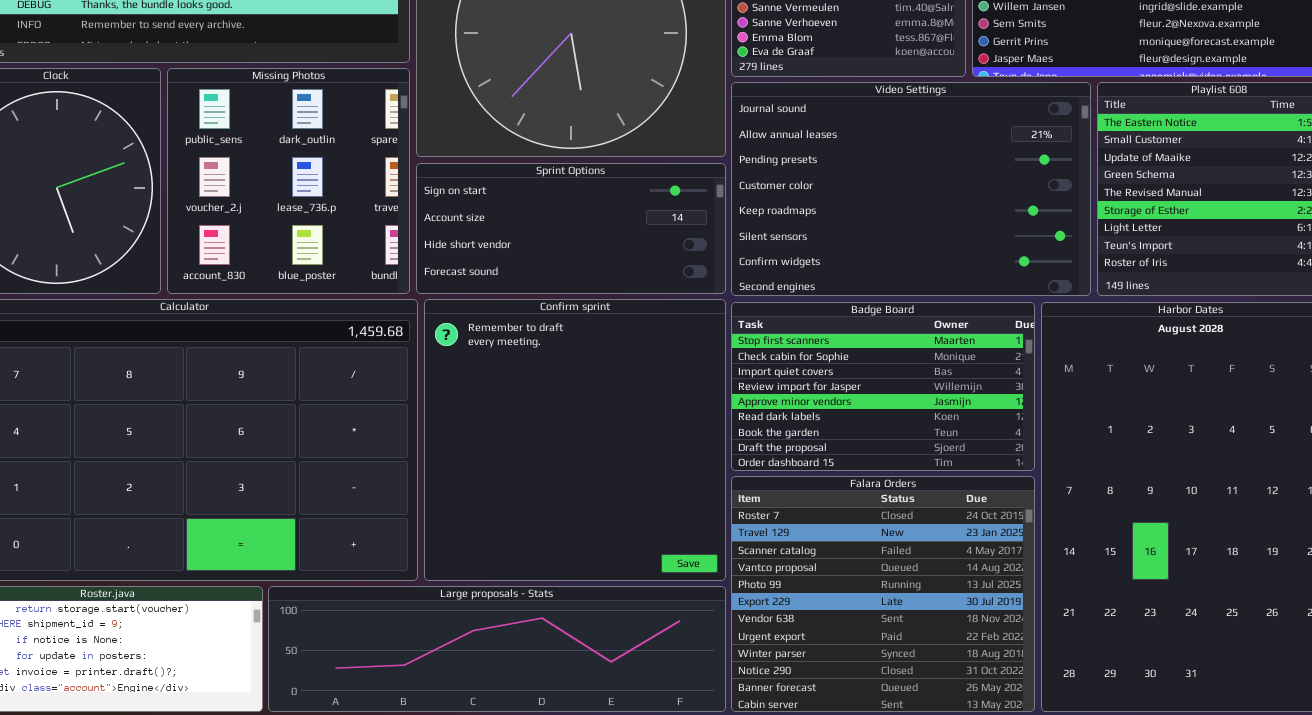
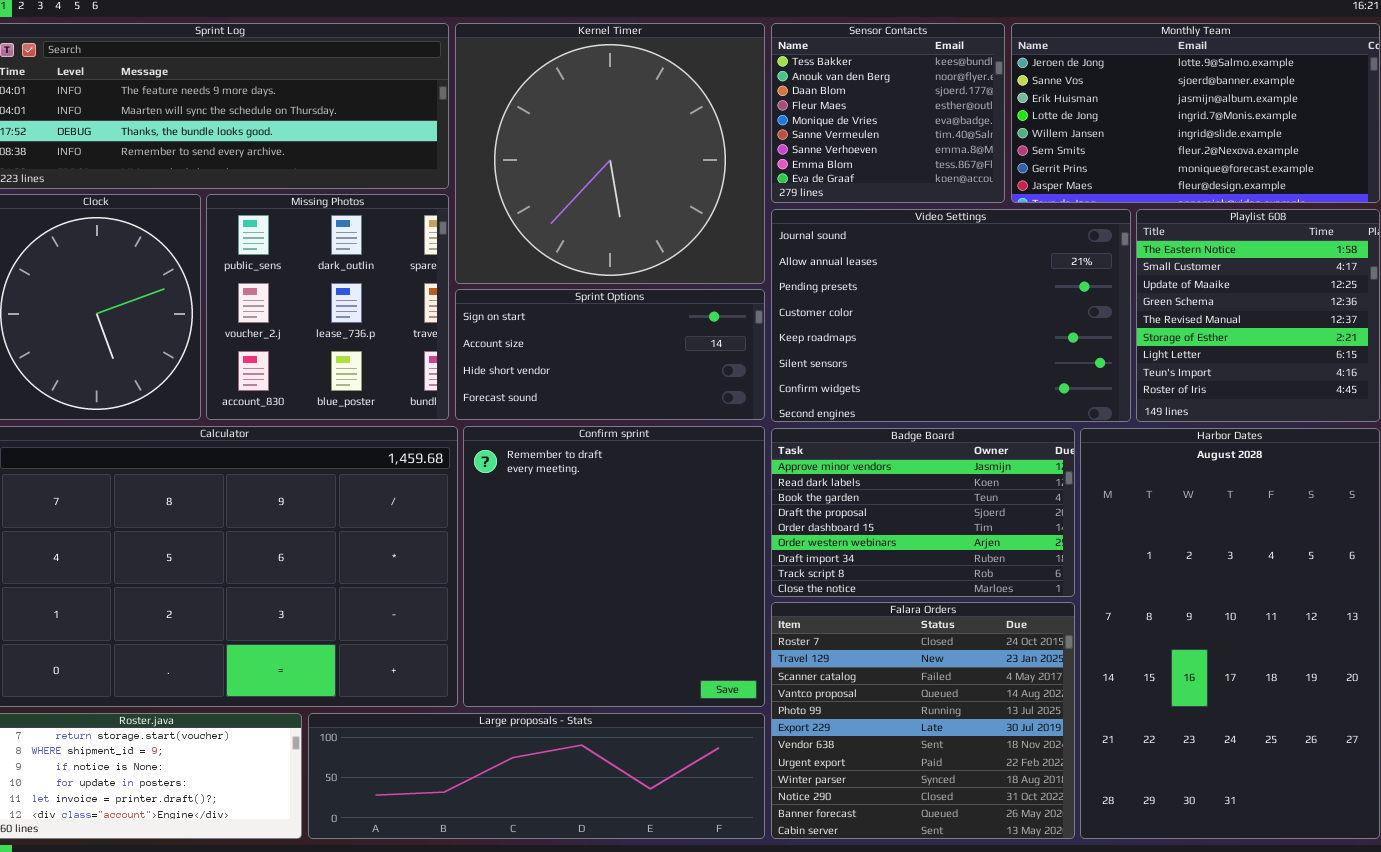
Badge Board: [731,302,1035,471] -> [771,428,1075,597], scrolled down 4 rows

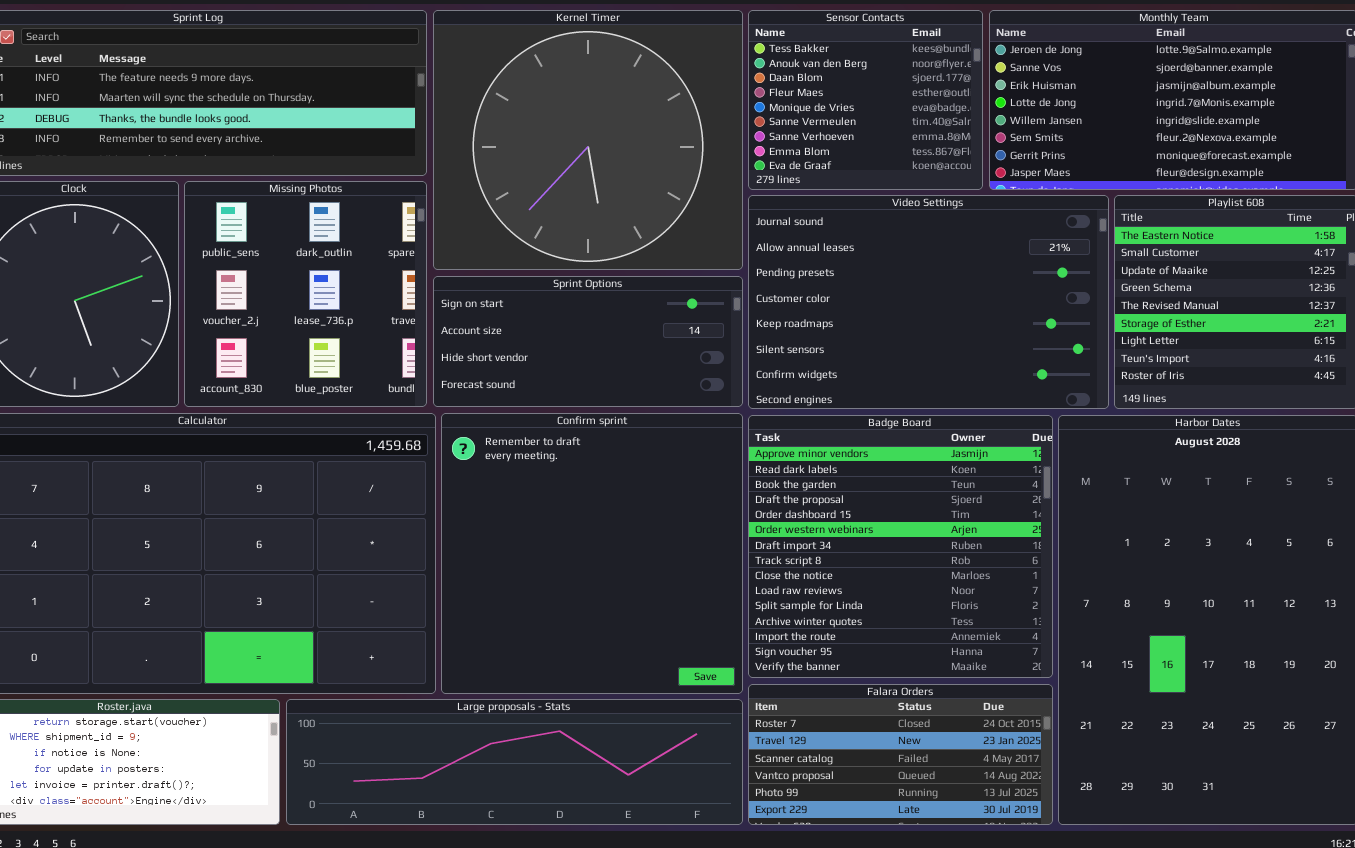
Badge Board: [771,428,1075,597] -> [748,415,1053,678], resized
Falara Orders: [771,602,1075,839] -> [748,684,1053,825], resized

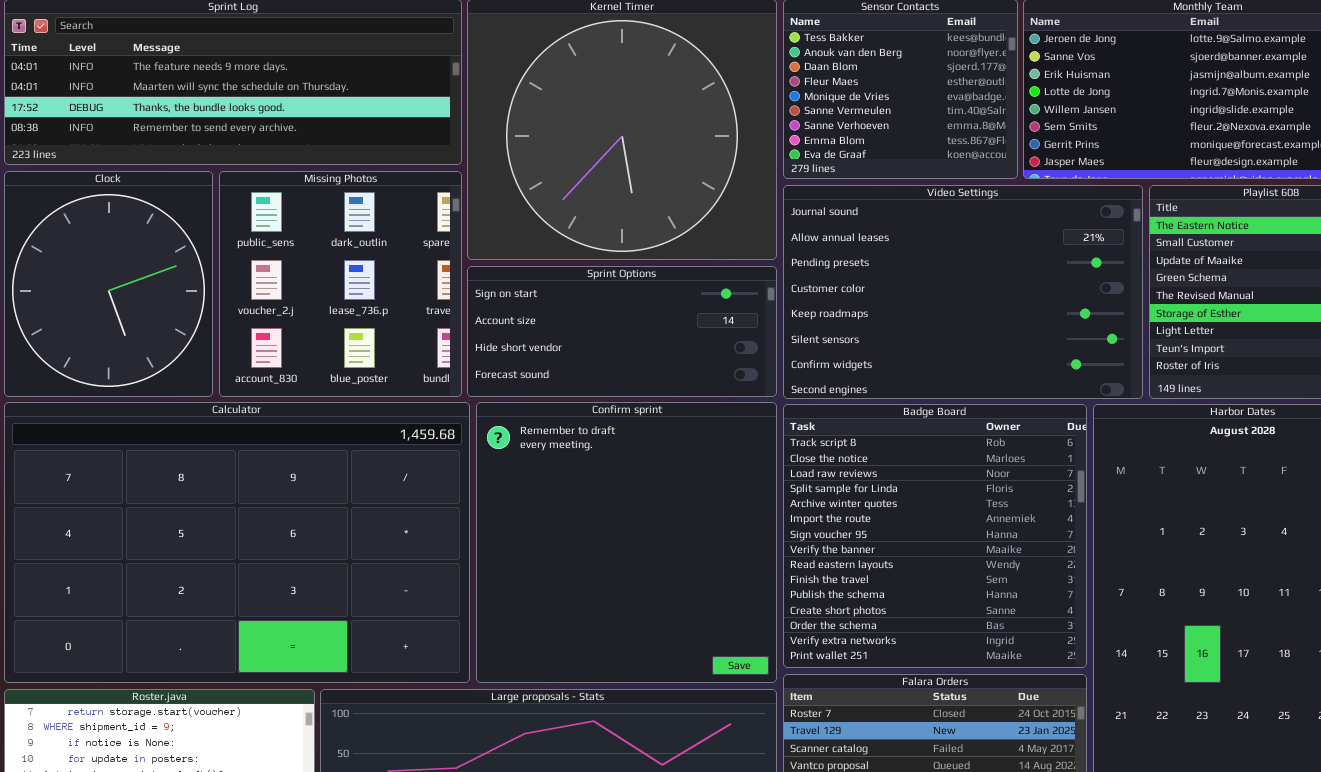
Badge Board: [748,415,1053,678] -> [783,404,1087,668], scrolled down 7 rows

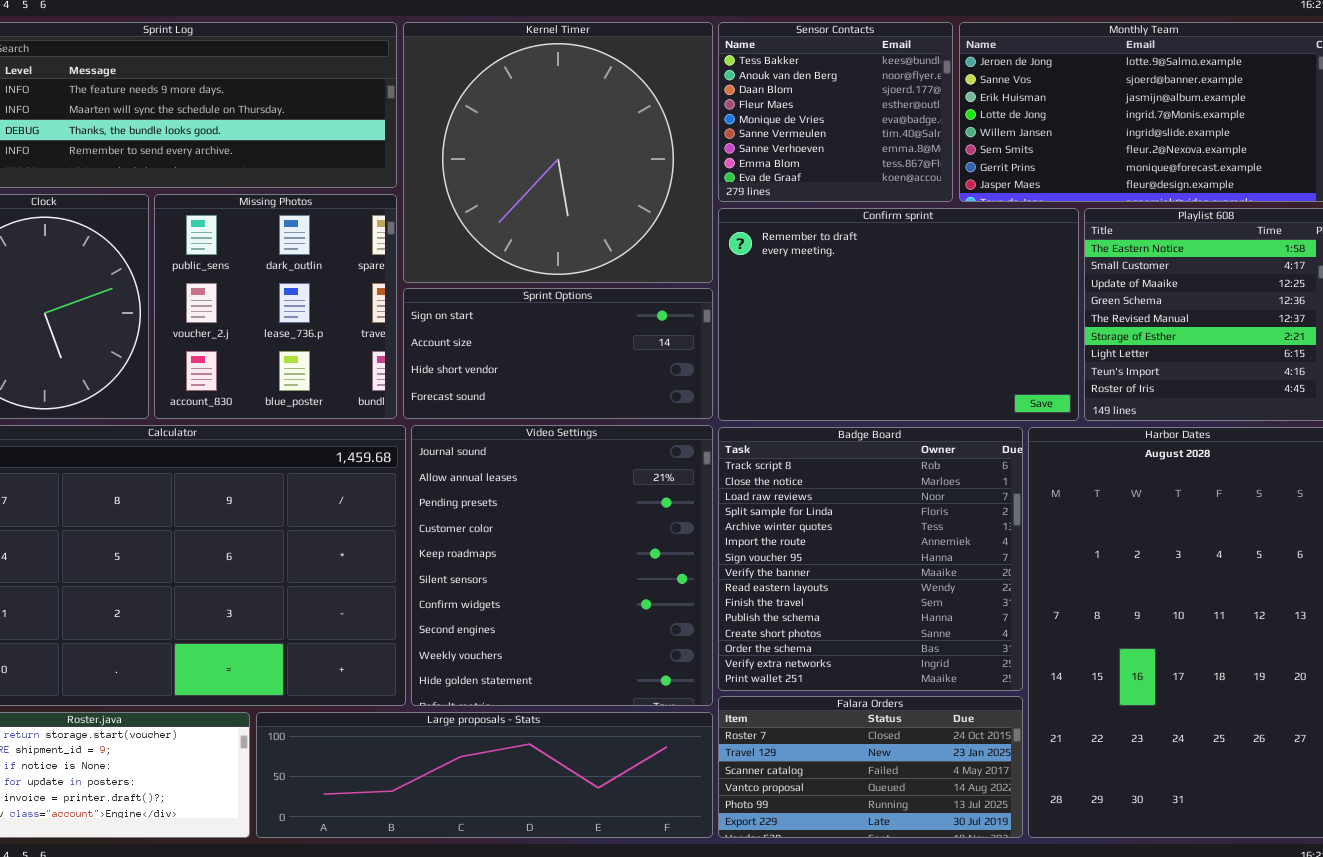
Video Settings: [783,185,1143,399] -> [411,425,713,706], moved, resized
Confirm sprint: [476,402,777,683] -> [718,208,1079,421], moved, resized

